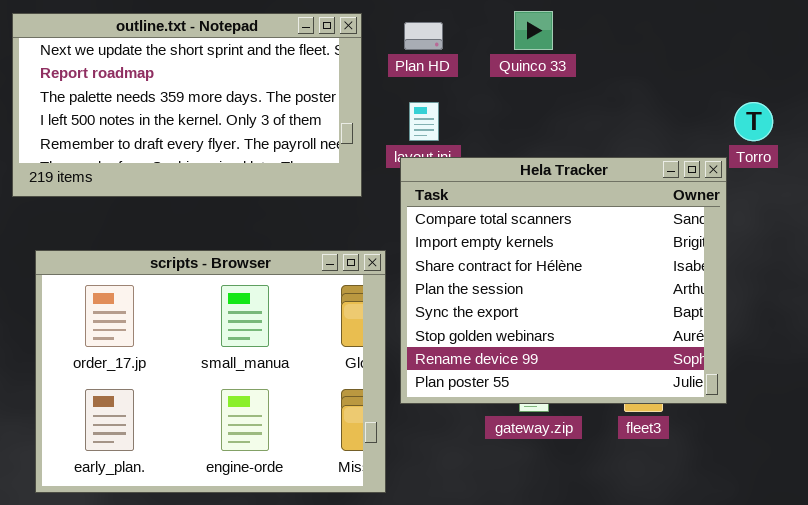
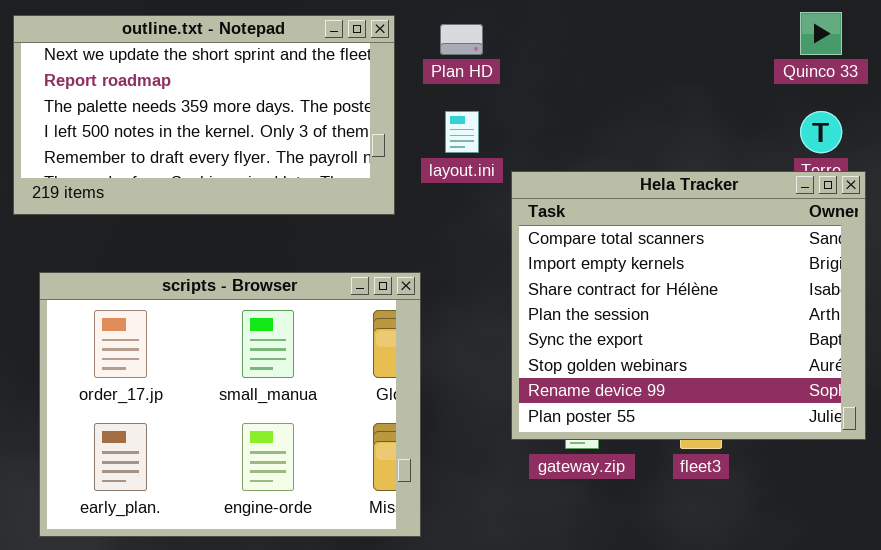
Quinco 33: [514,11,553,50] -> [800,12,842,55], moved
Hela Tracker: [400,157,727,404] -> [511,171,866,440], moved

